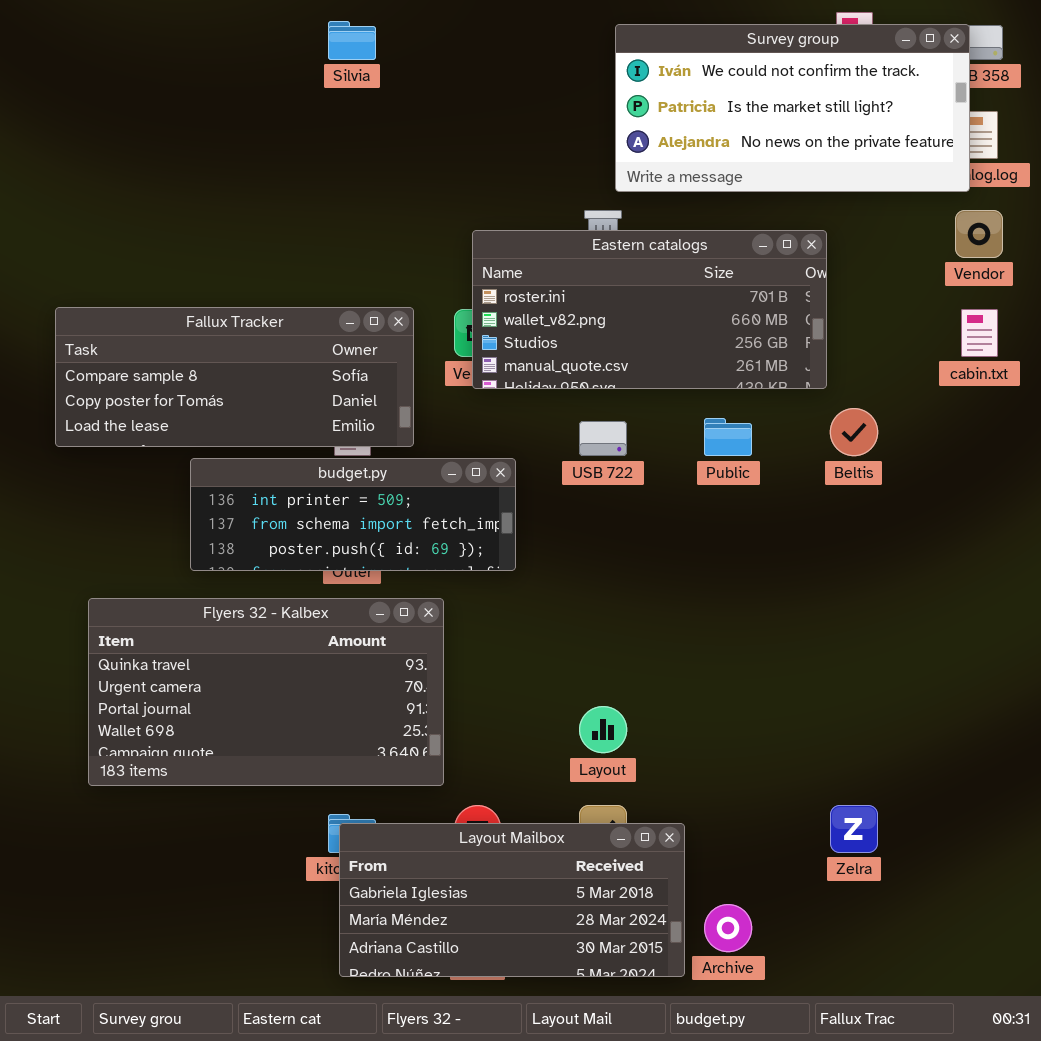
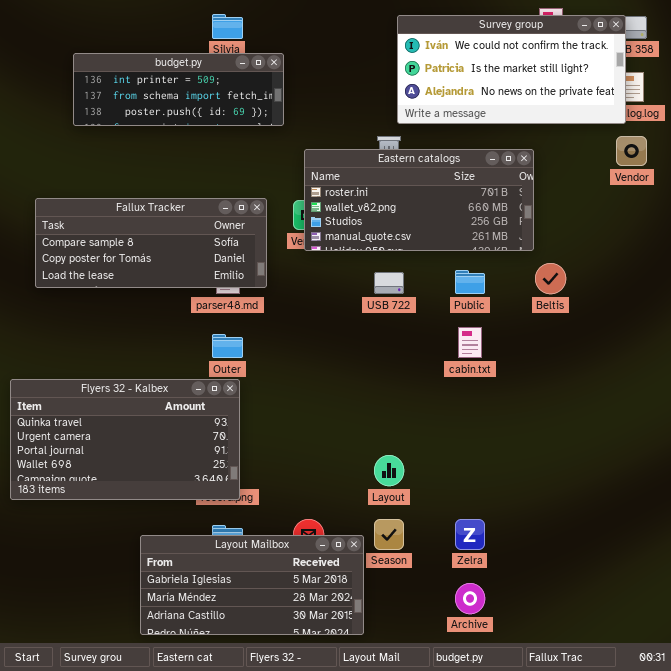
cabin.txt: [961,309,998,357] -> [458,327,482,358], moved
budget.py: [190,458,516,571] -> [73,53,284,126], moved
Flyers 32 - Kalbex: [88,598,444,786] -> [10,379,240,500], moved
Zelra: [830,805,878,853] -> [455,519,485,550], moved
Layout Mailbox: [339,823,685,977] -> [140,535,364,635], moved

